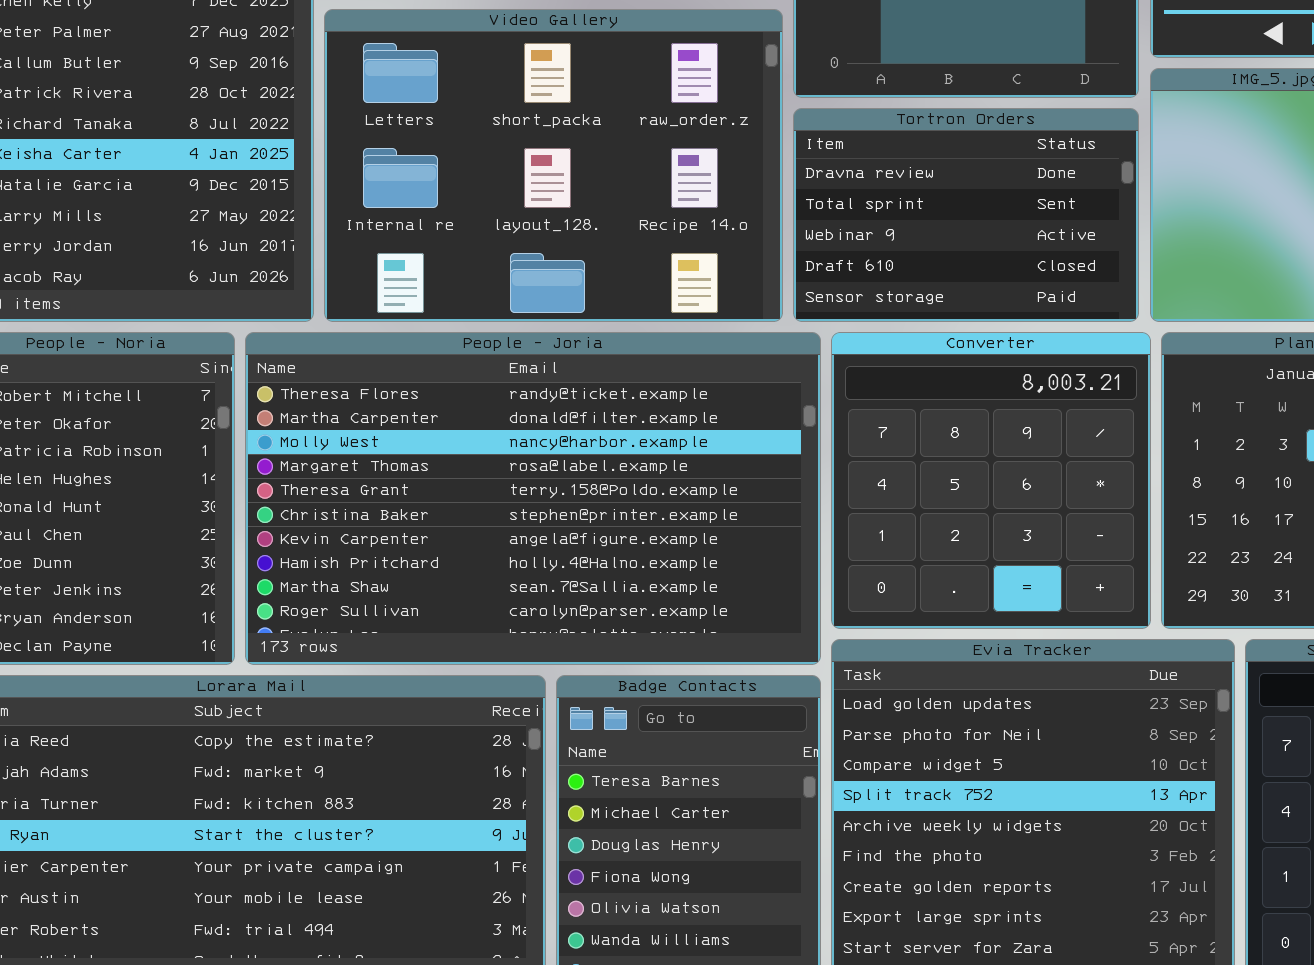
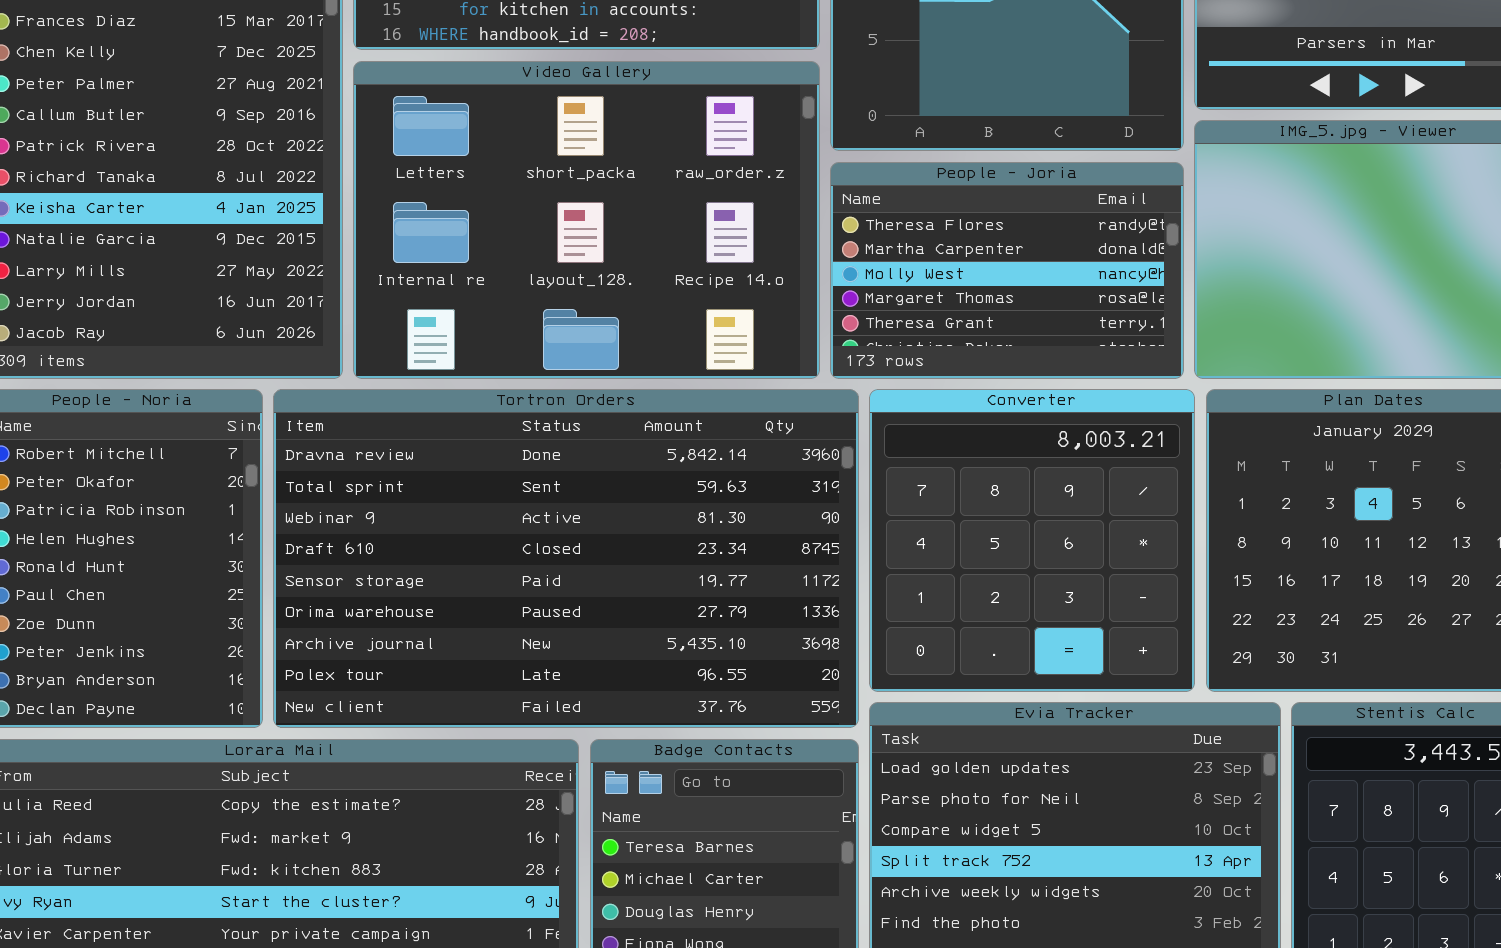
Tortron Orders: [793,108,1139,322] -> [273,389,859,728], moved, resized
People - Joria: [245,332,821,665] -> [830,162,1184,379], moved, resized

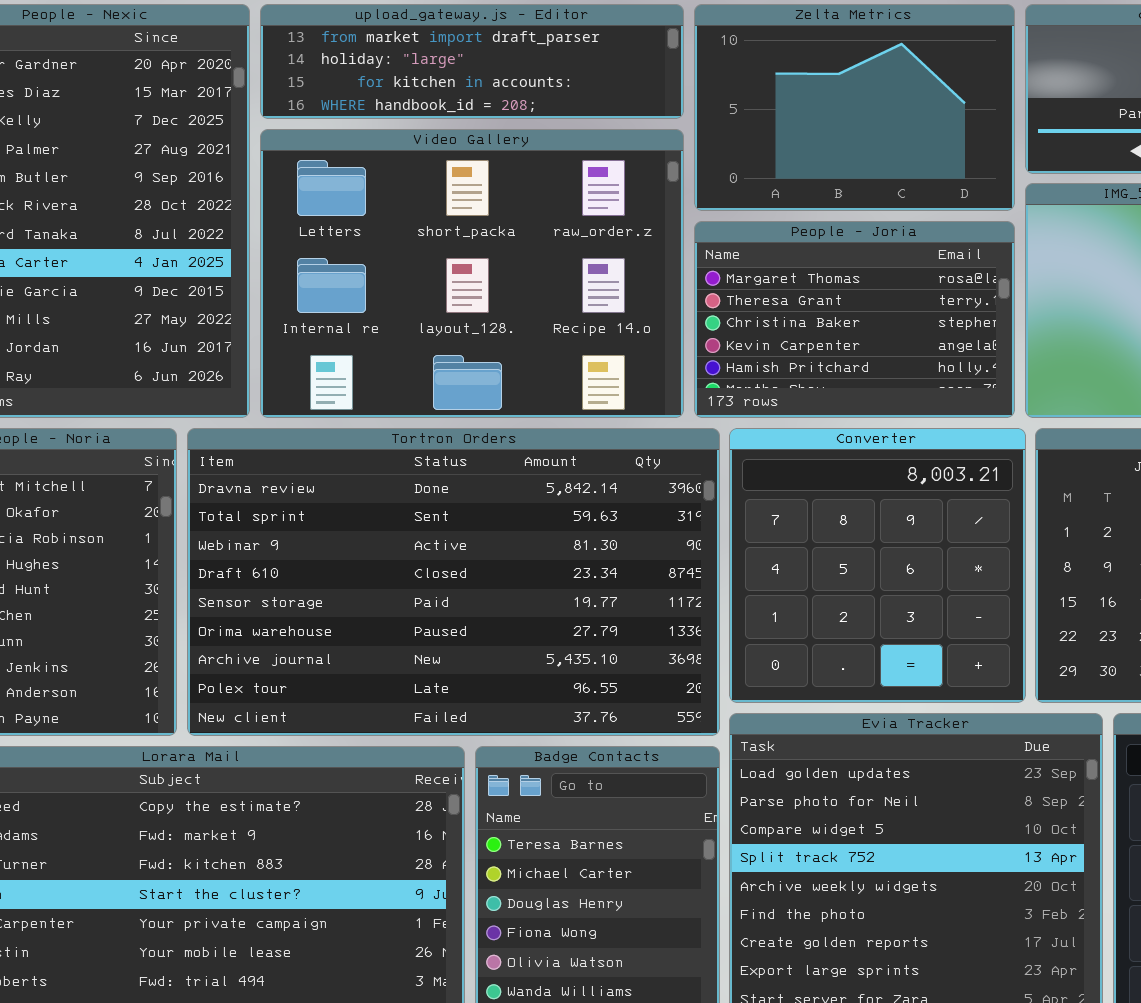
People - Joria: [830,162,1184,379] -> [694,221,1015,418], scrolled down 3 rows

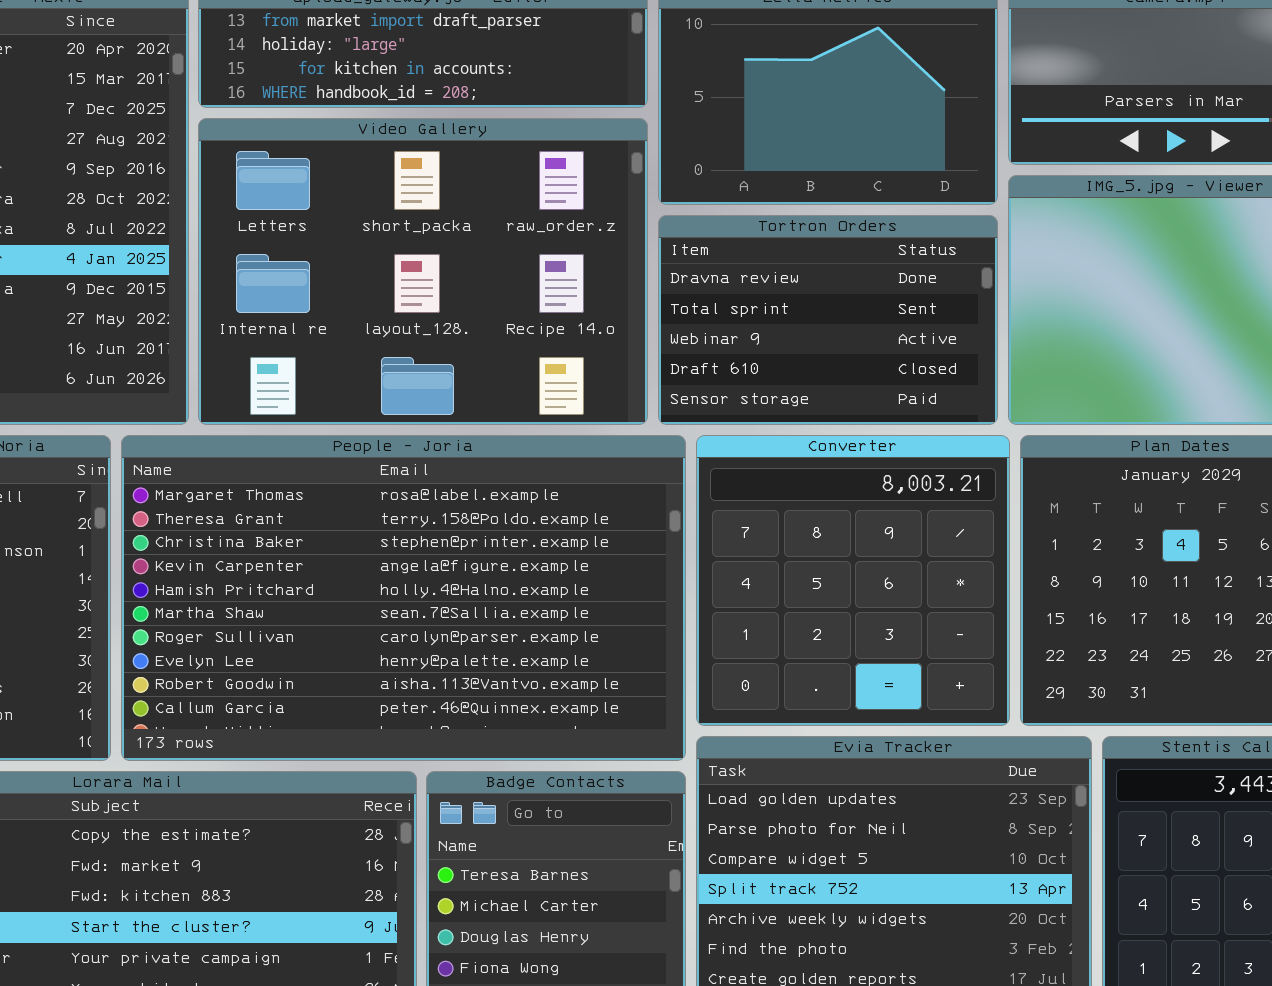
People - Joria: [694,221,1015,418] -> [121,435,686,761], moved, resized
Tortron Orders: [187,428,720,736] -> [658,215,998,425], moved, resized

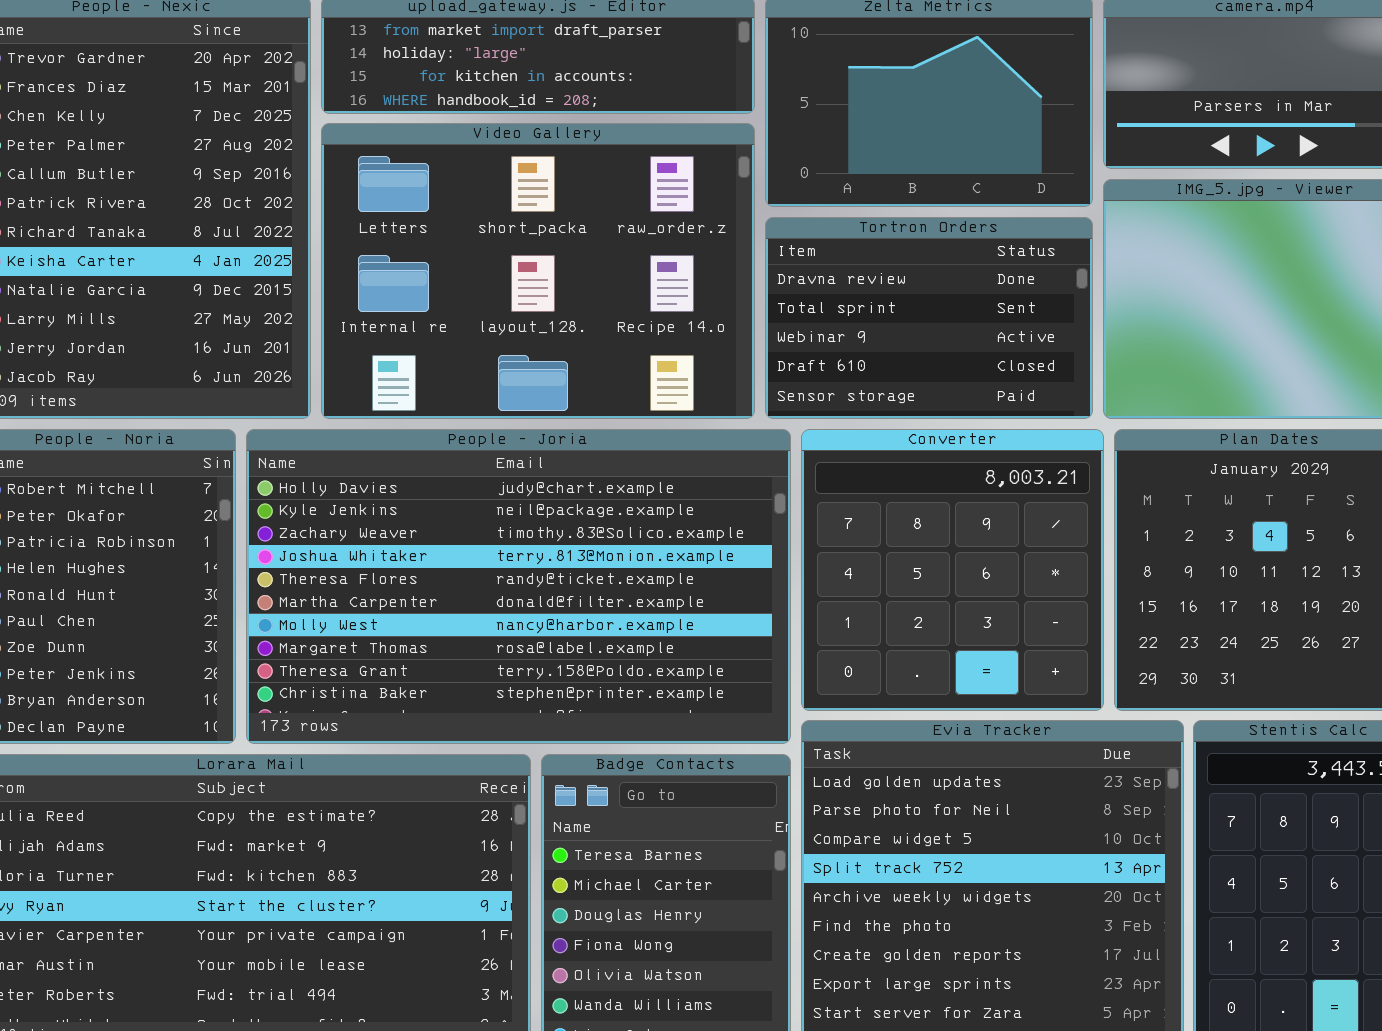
People - Joria: [121,435,686,761] -> [246,429,791,744], scrolled up 7 rows

